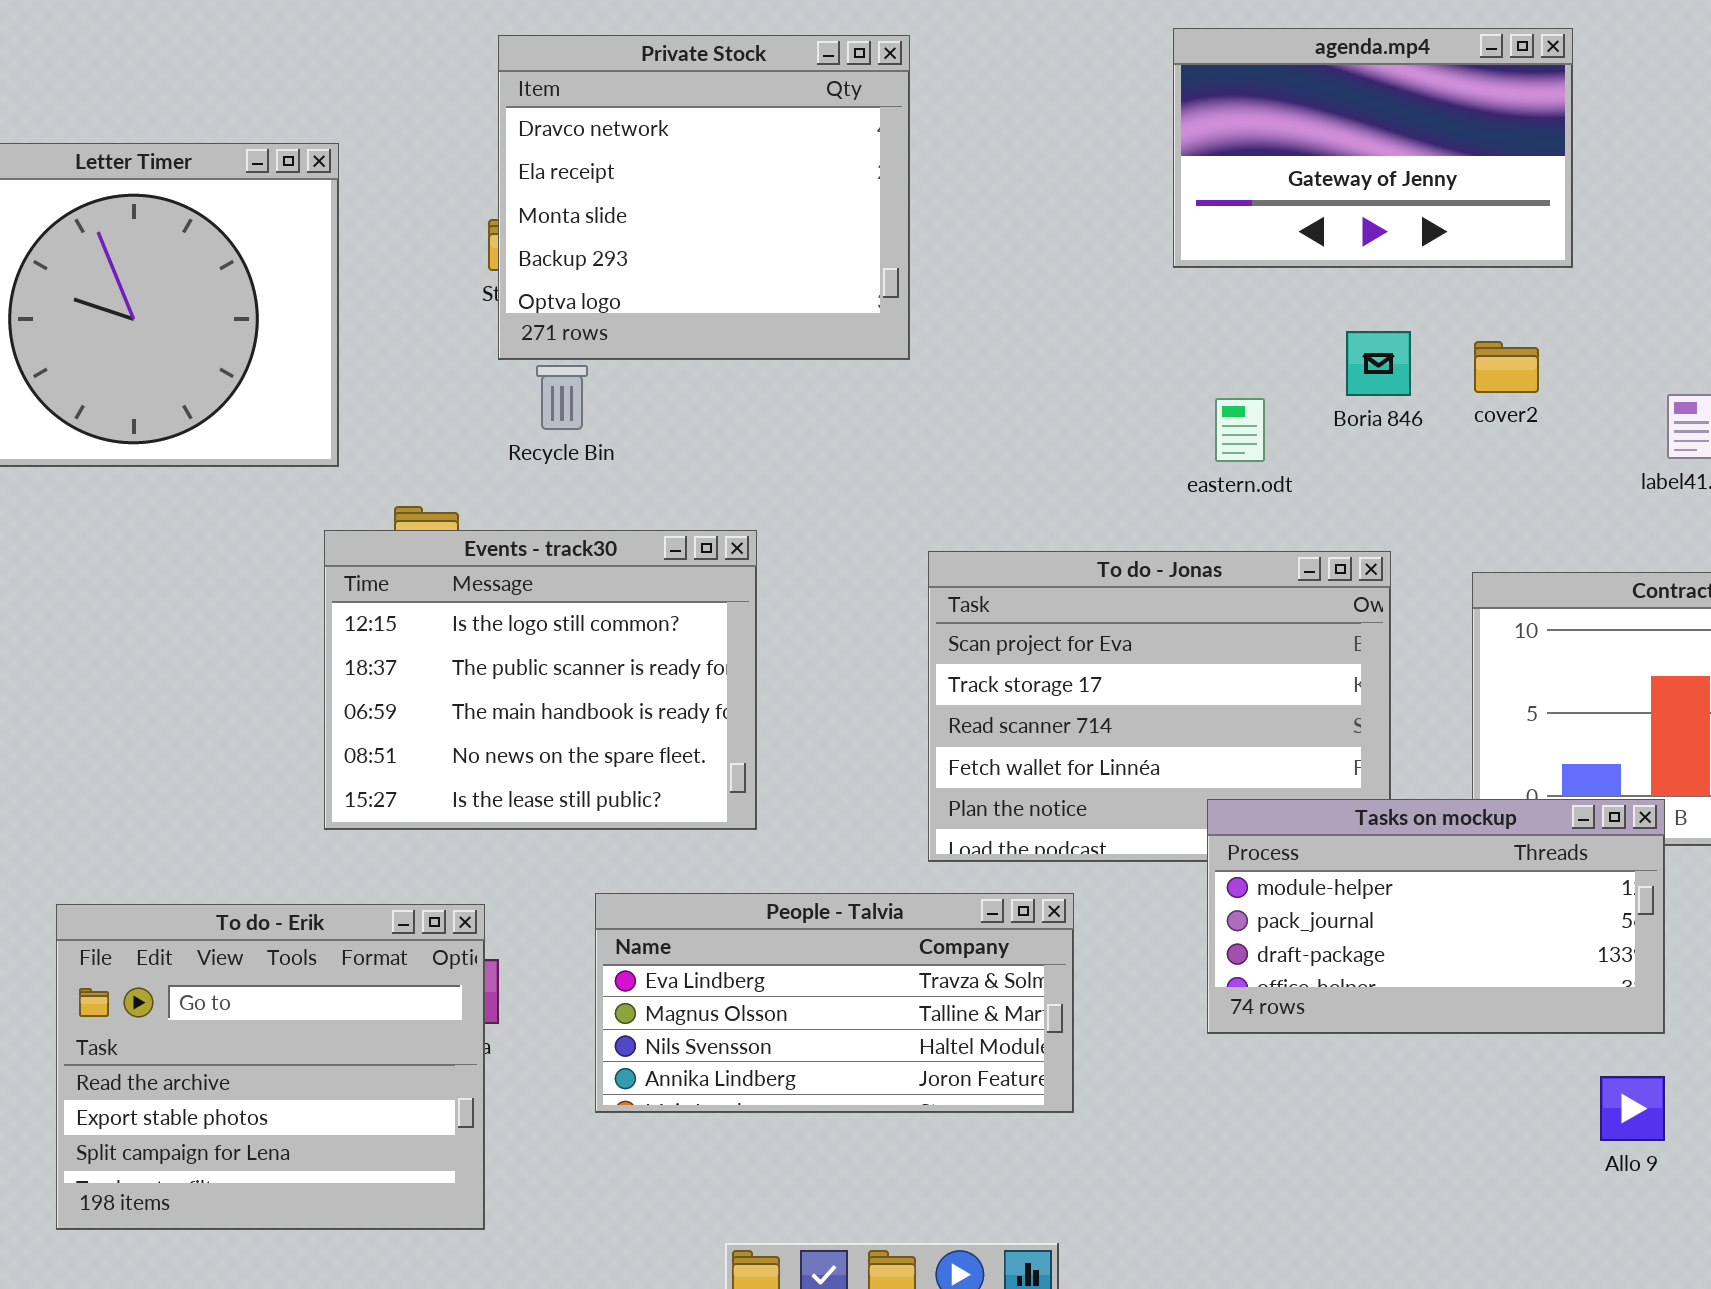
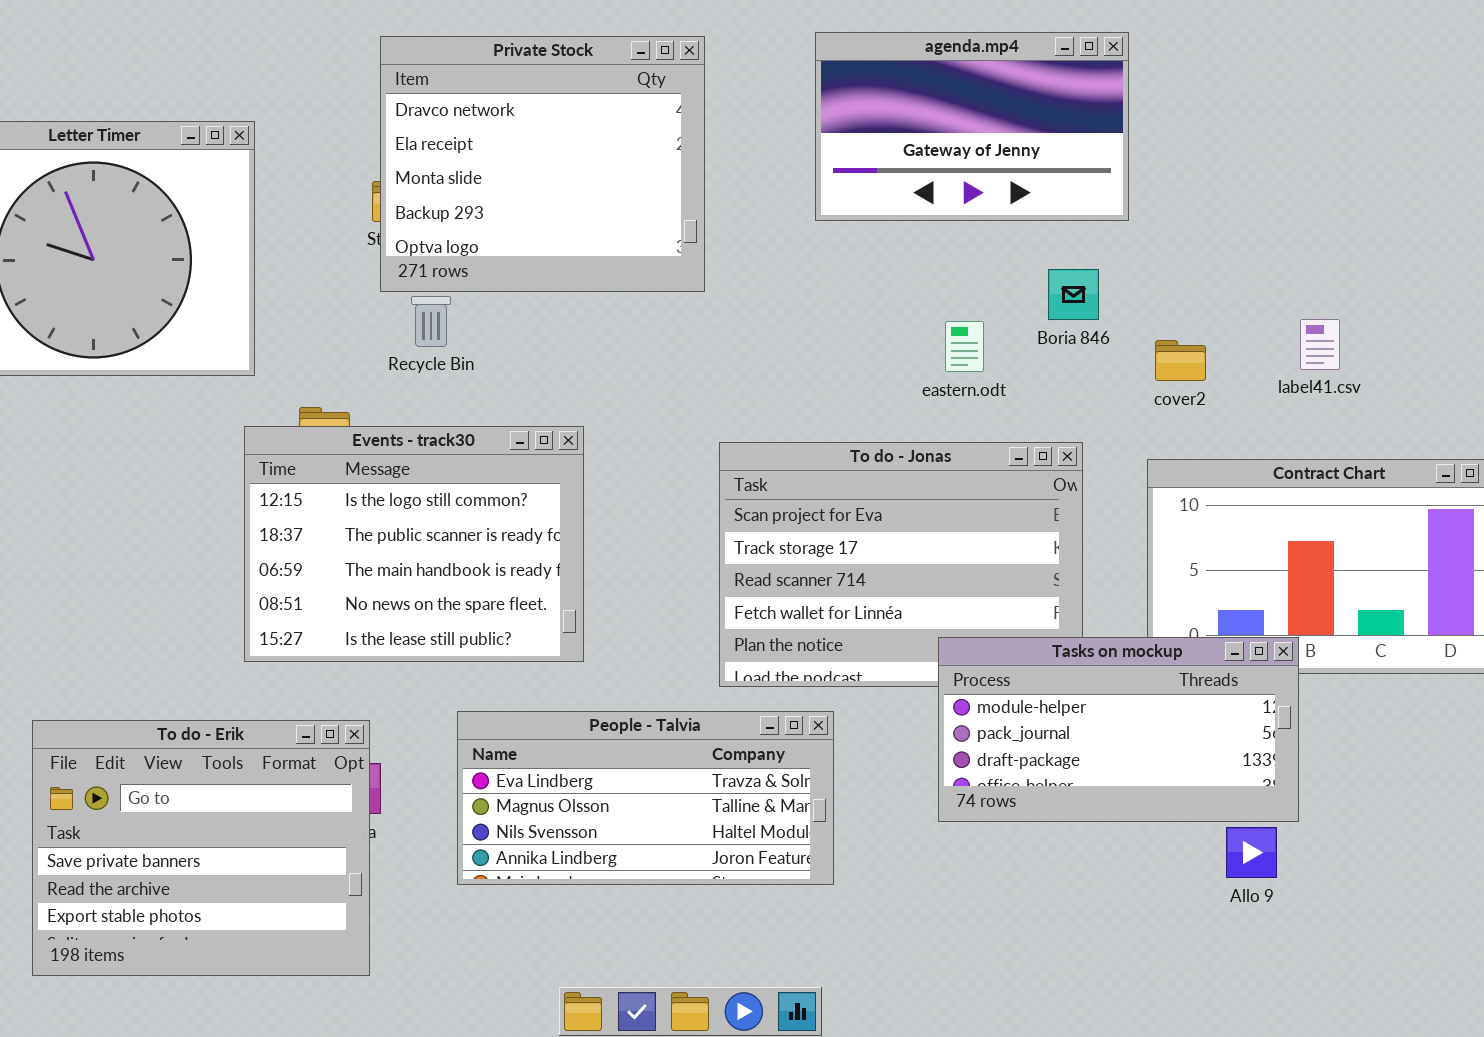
agenda.mp4: [1173,28,1573,268] -> [815,32,1129,221], moved
cover2: [1474,341,1539,393] -> [1155,340,1206,381], moved
To do - Erik: [56,904,485,1230] -> [32,720,370,976], scrolled up 1 row
Allo 9: [1600,1076,1665,1141] -> [1226,827,1277,878], moved

